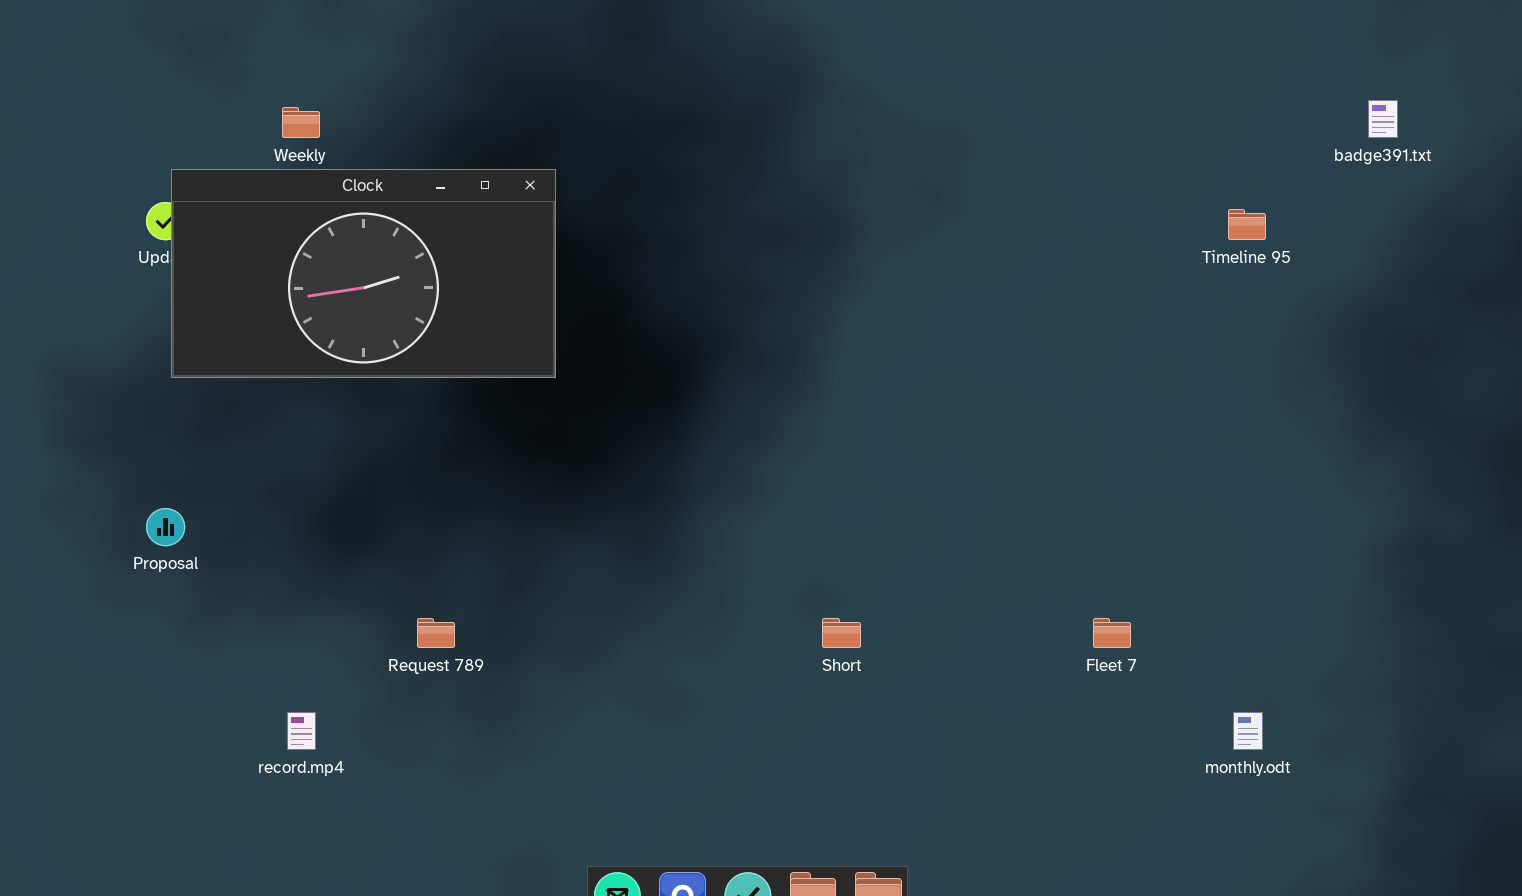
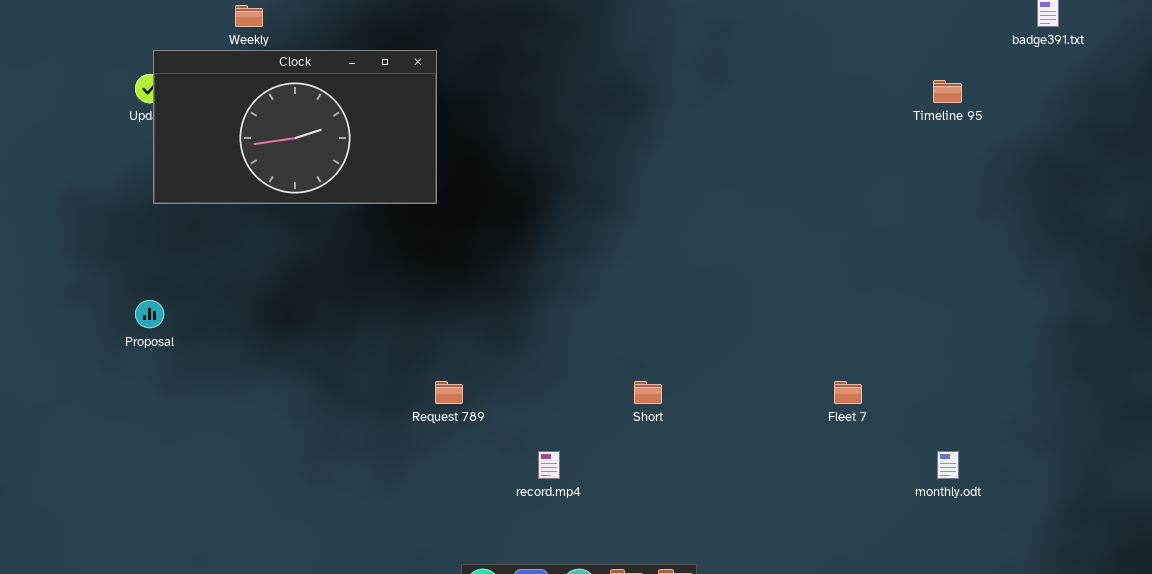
Request 789: [417,618,455,648] -> [435,381,463,404], moved
record.mp4: [287,712,316,750] -> [538,451,560,479], moved

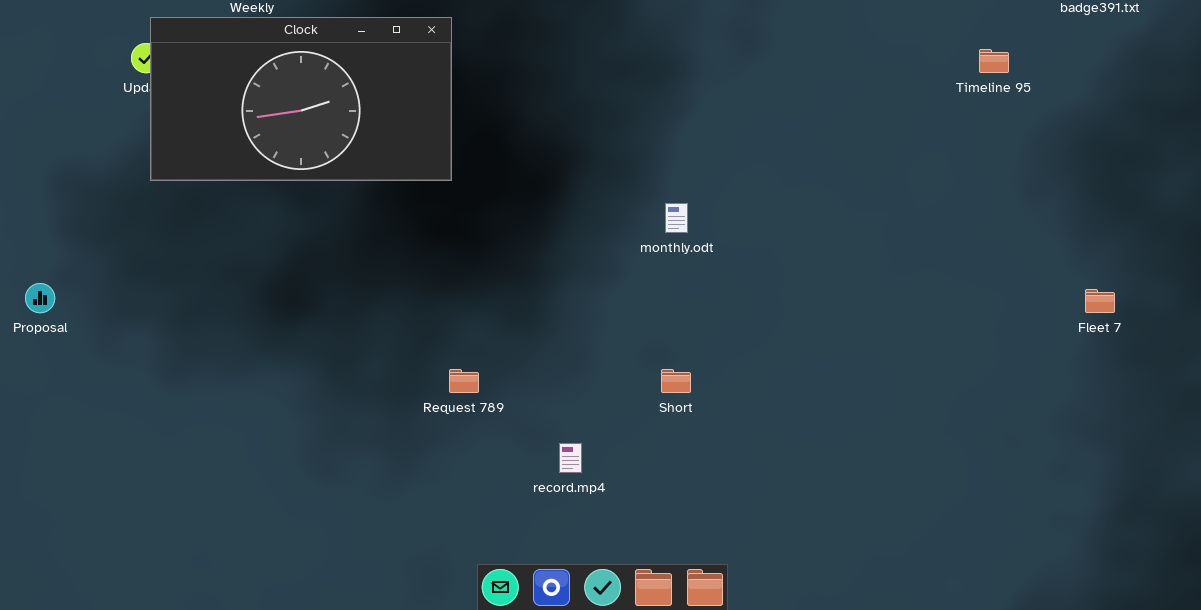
Proposal: [135,300,164,328] -> [25,283,55,313], moved
Fleet 7: [834,381,862,404] -> [1085,289,1115,313], moved
monthly.odt: [937,451,959,479] -> [665,203,688,233], moved

